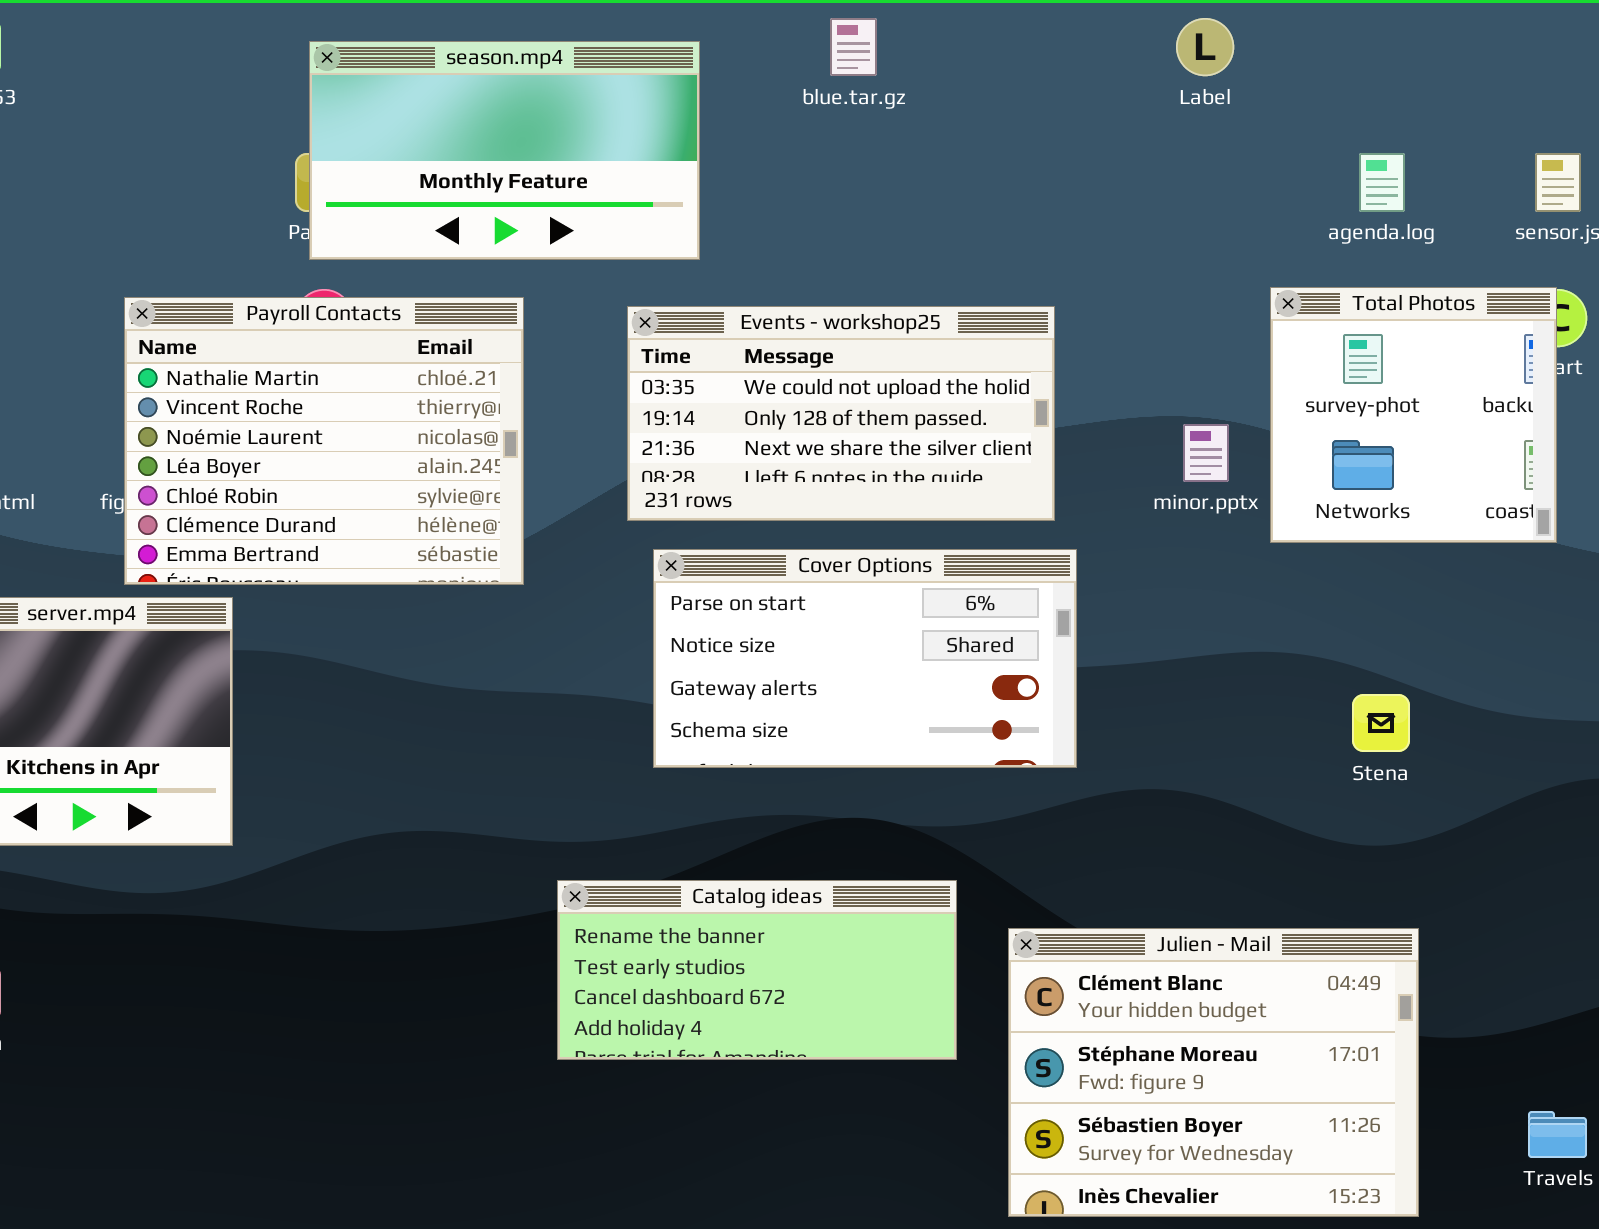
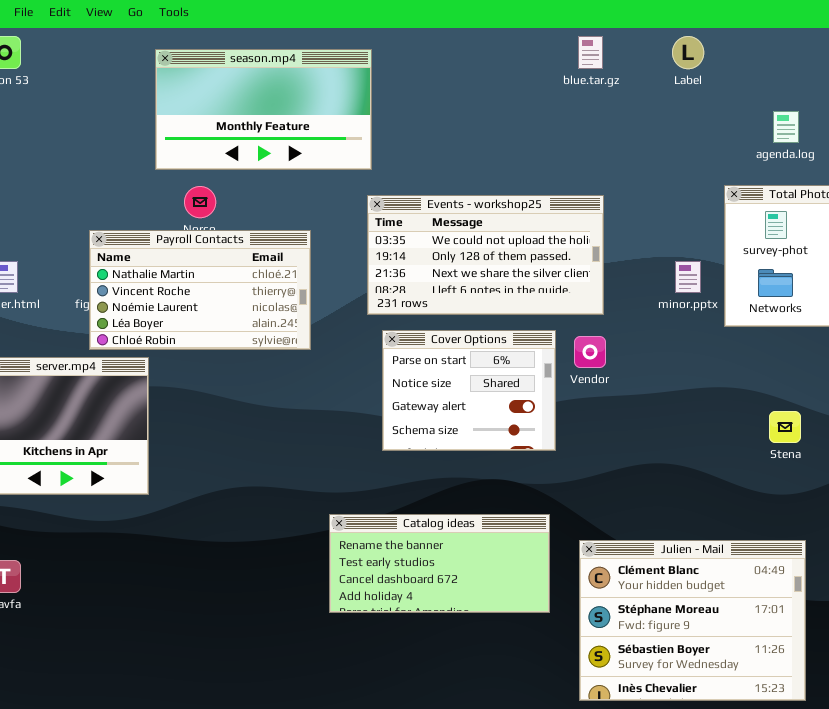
blue.tar.gz: [830,18,877,76] -> [578,36,603,69], moved
season.mp4: [309,41,700,260] -> [155,49,372,170], moved
Payroll Contacts: [124,297,524,585] -> [89,230,311,350], resized
Cover Options: [653,549,1077,768] -> [382,330,556,451], resized

